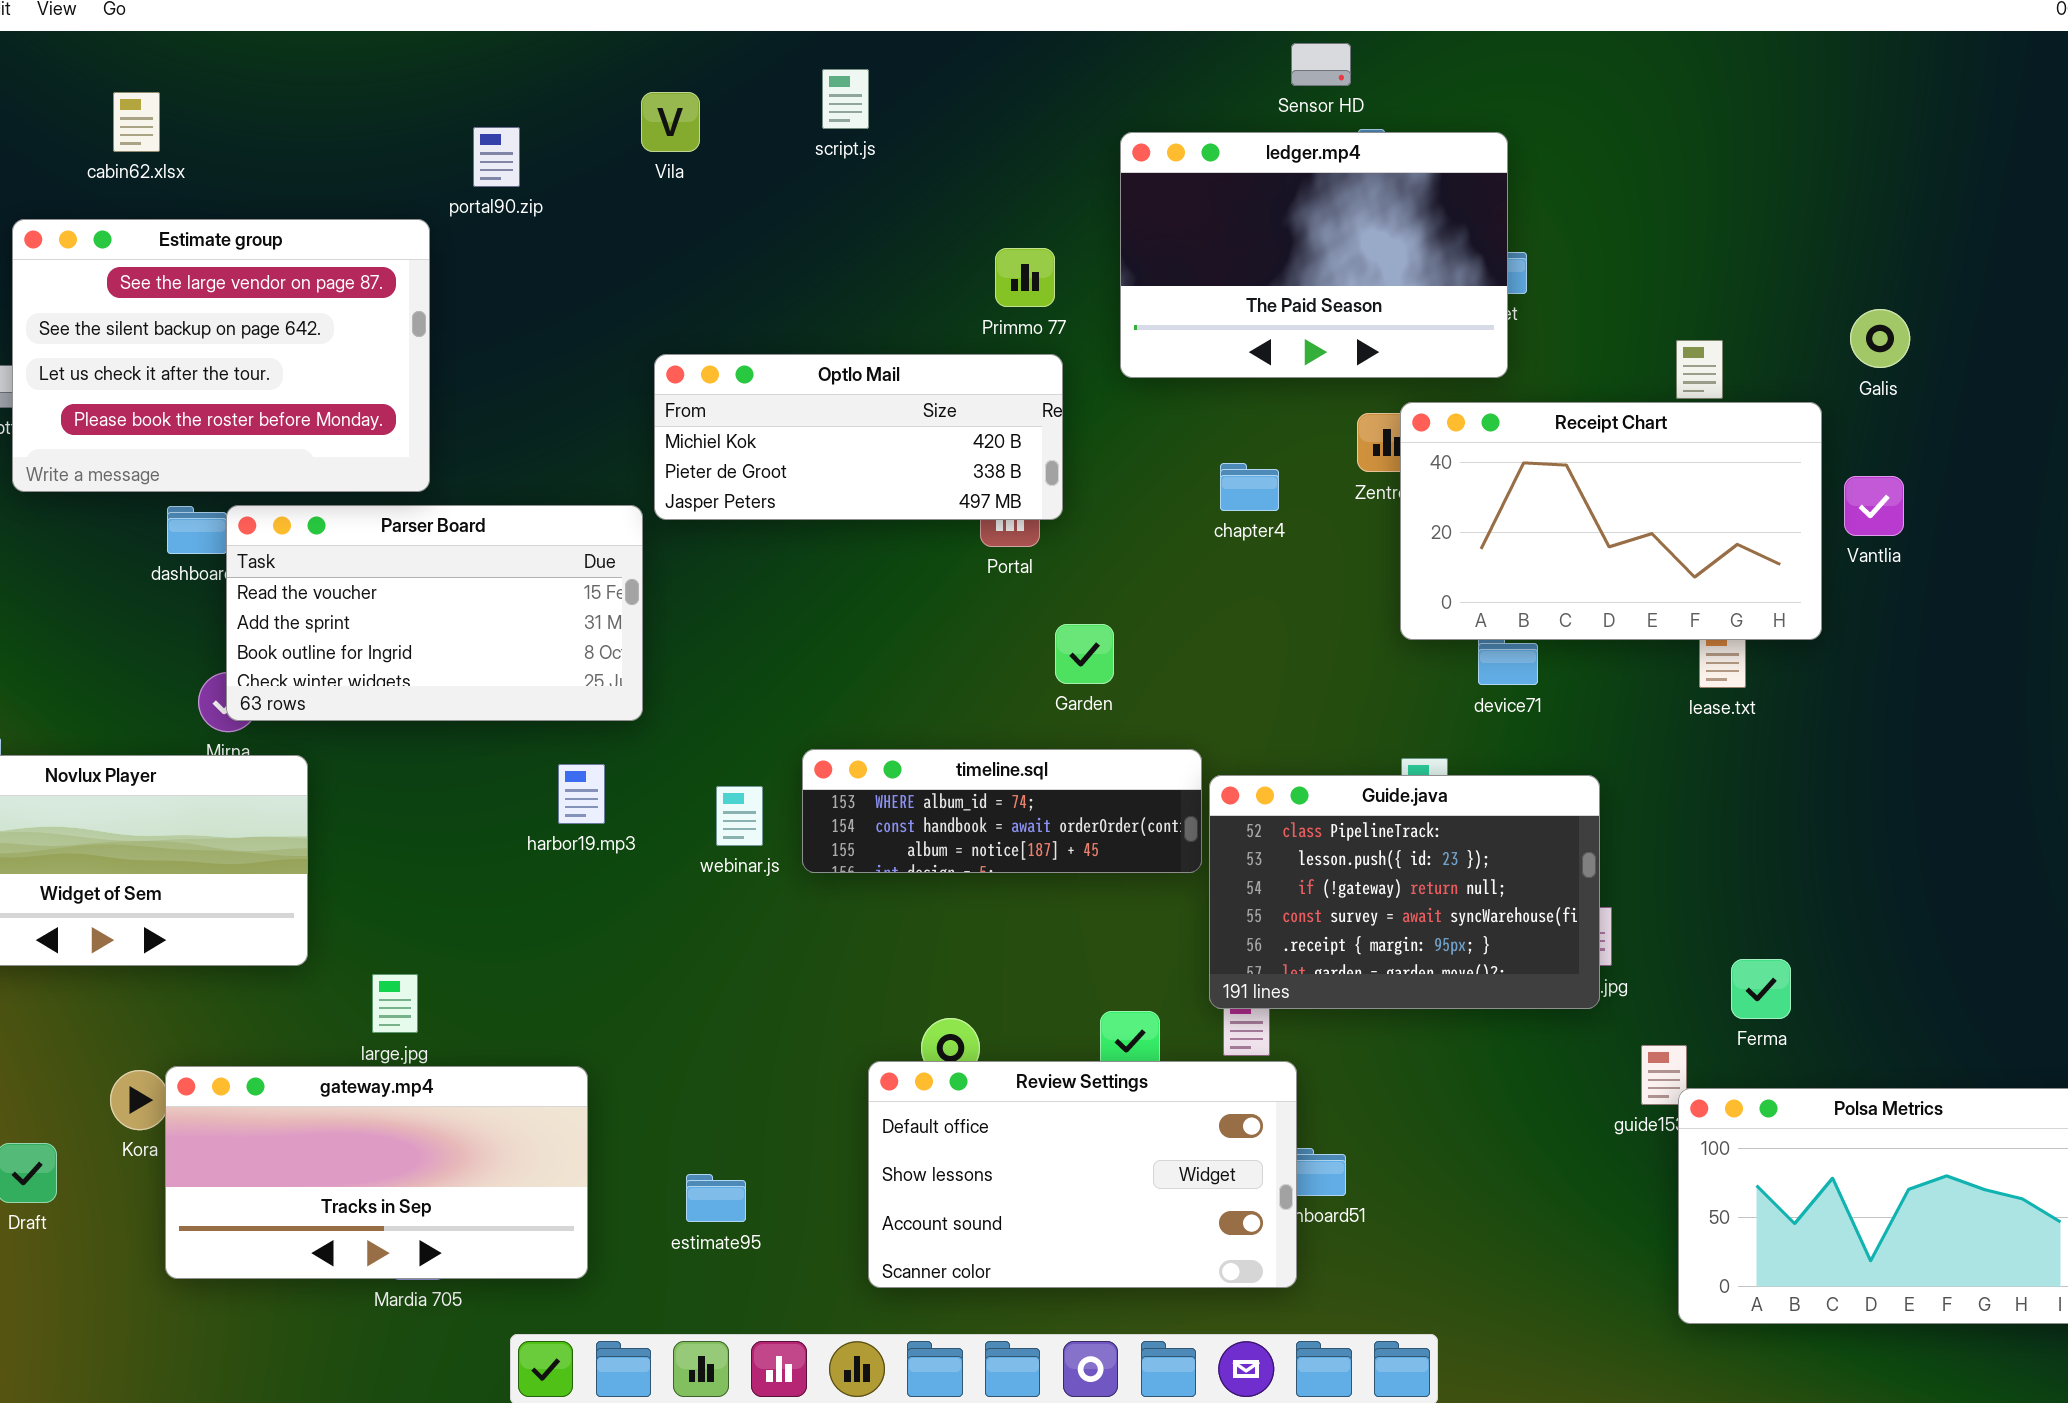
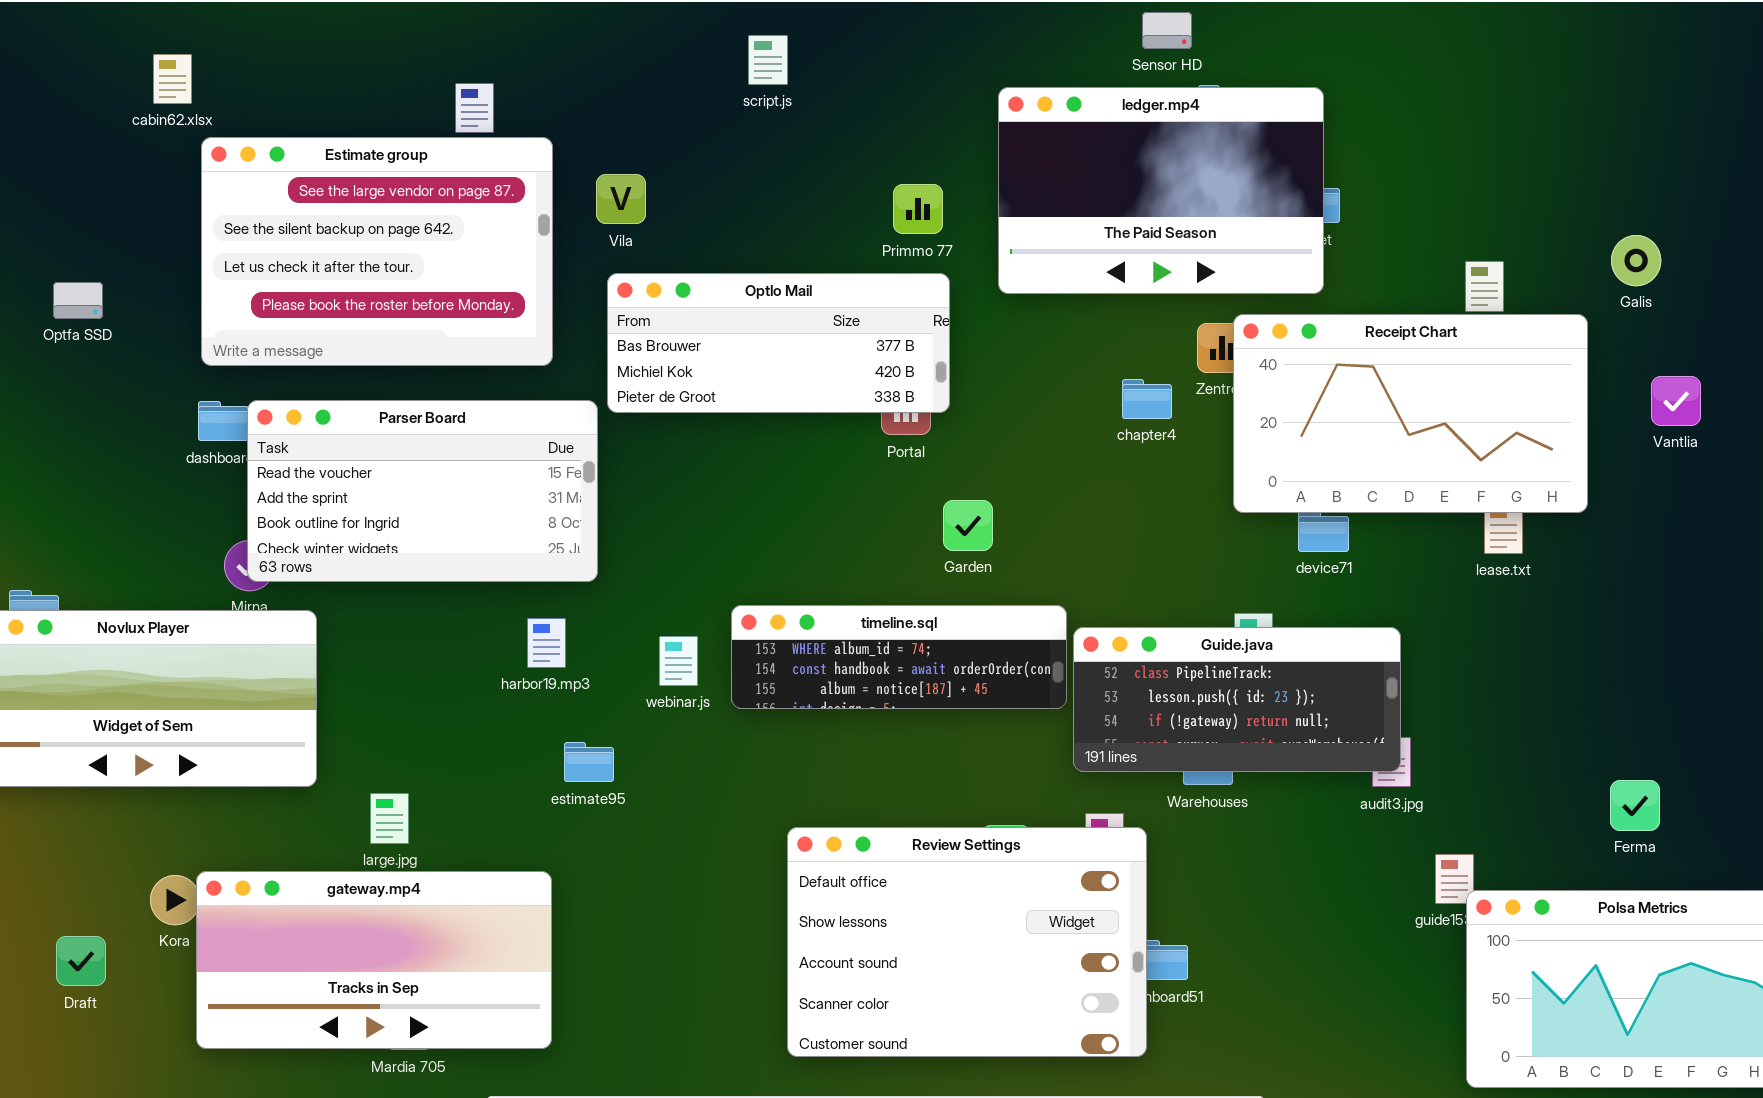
Vila: [641,92,700,152] -> [596,174,646,224], moved
Estimate group: [12,219,430,492] -> [201,137,553,366], moved
Optlo Mail: [654,354,1063,520] -> [607,273,950,413], scrolled up 1 row
chapter4: [1220,463,1279,511] -> [1122,379,1172,419], moved
Vantlia: [1844,476,1904,536] -> [1651,376,1701,426], moved
Guide.java: [1209,775,1600,1009] -> [1073,627,1401,772], resized
Ferma: [1731,959,1791,1019] -> [1610,780,1660,831], moved
Review Settings: [868,1061,1297,1288] -> [787,827,1147,1057], resized
estimate95: [686,1174,746,1222] -> [564,742,614,782], moved

